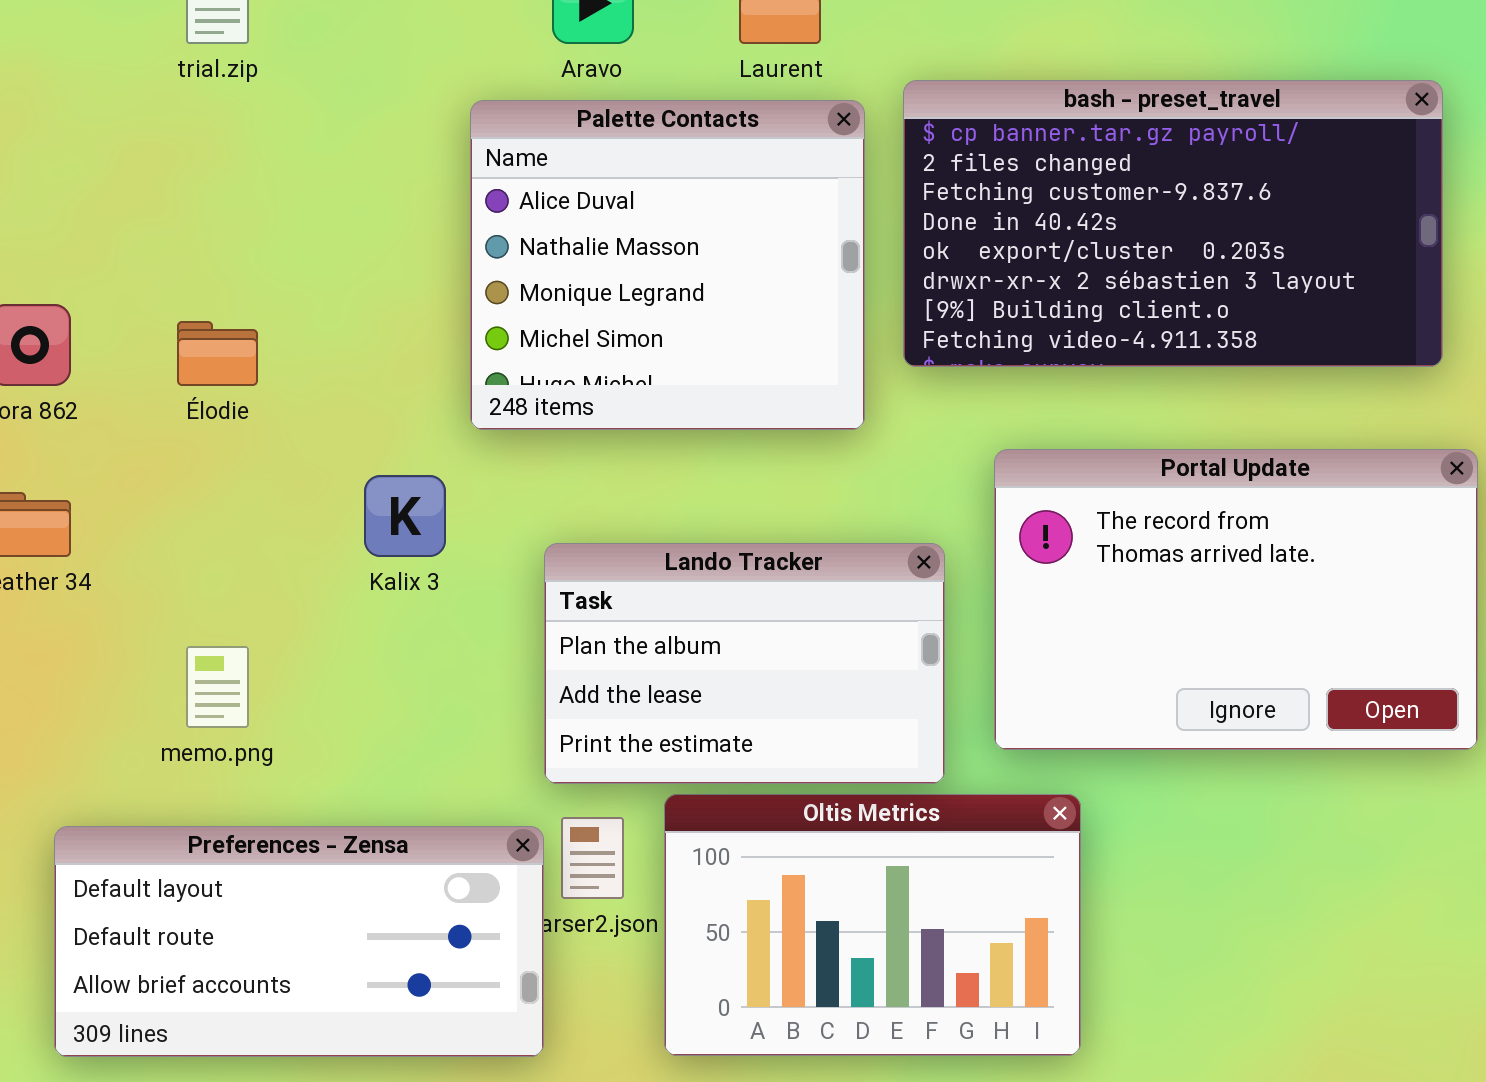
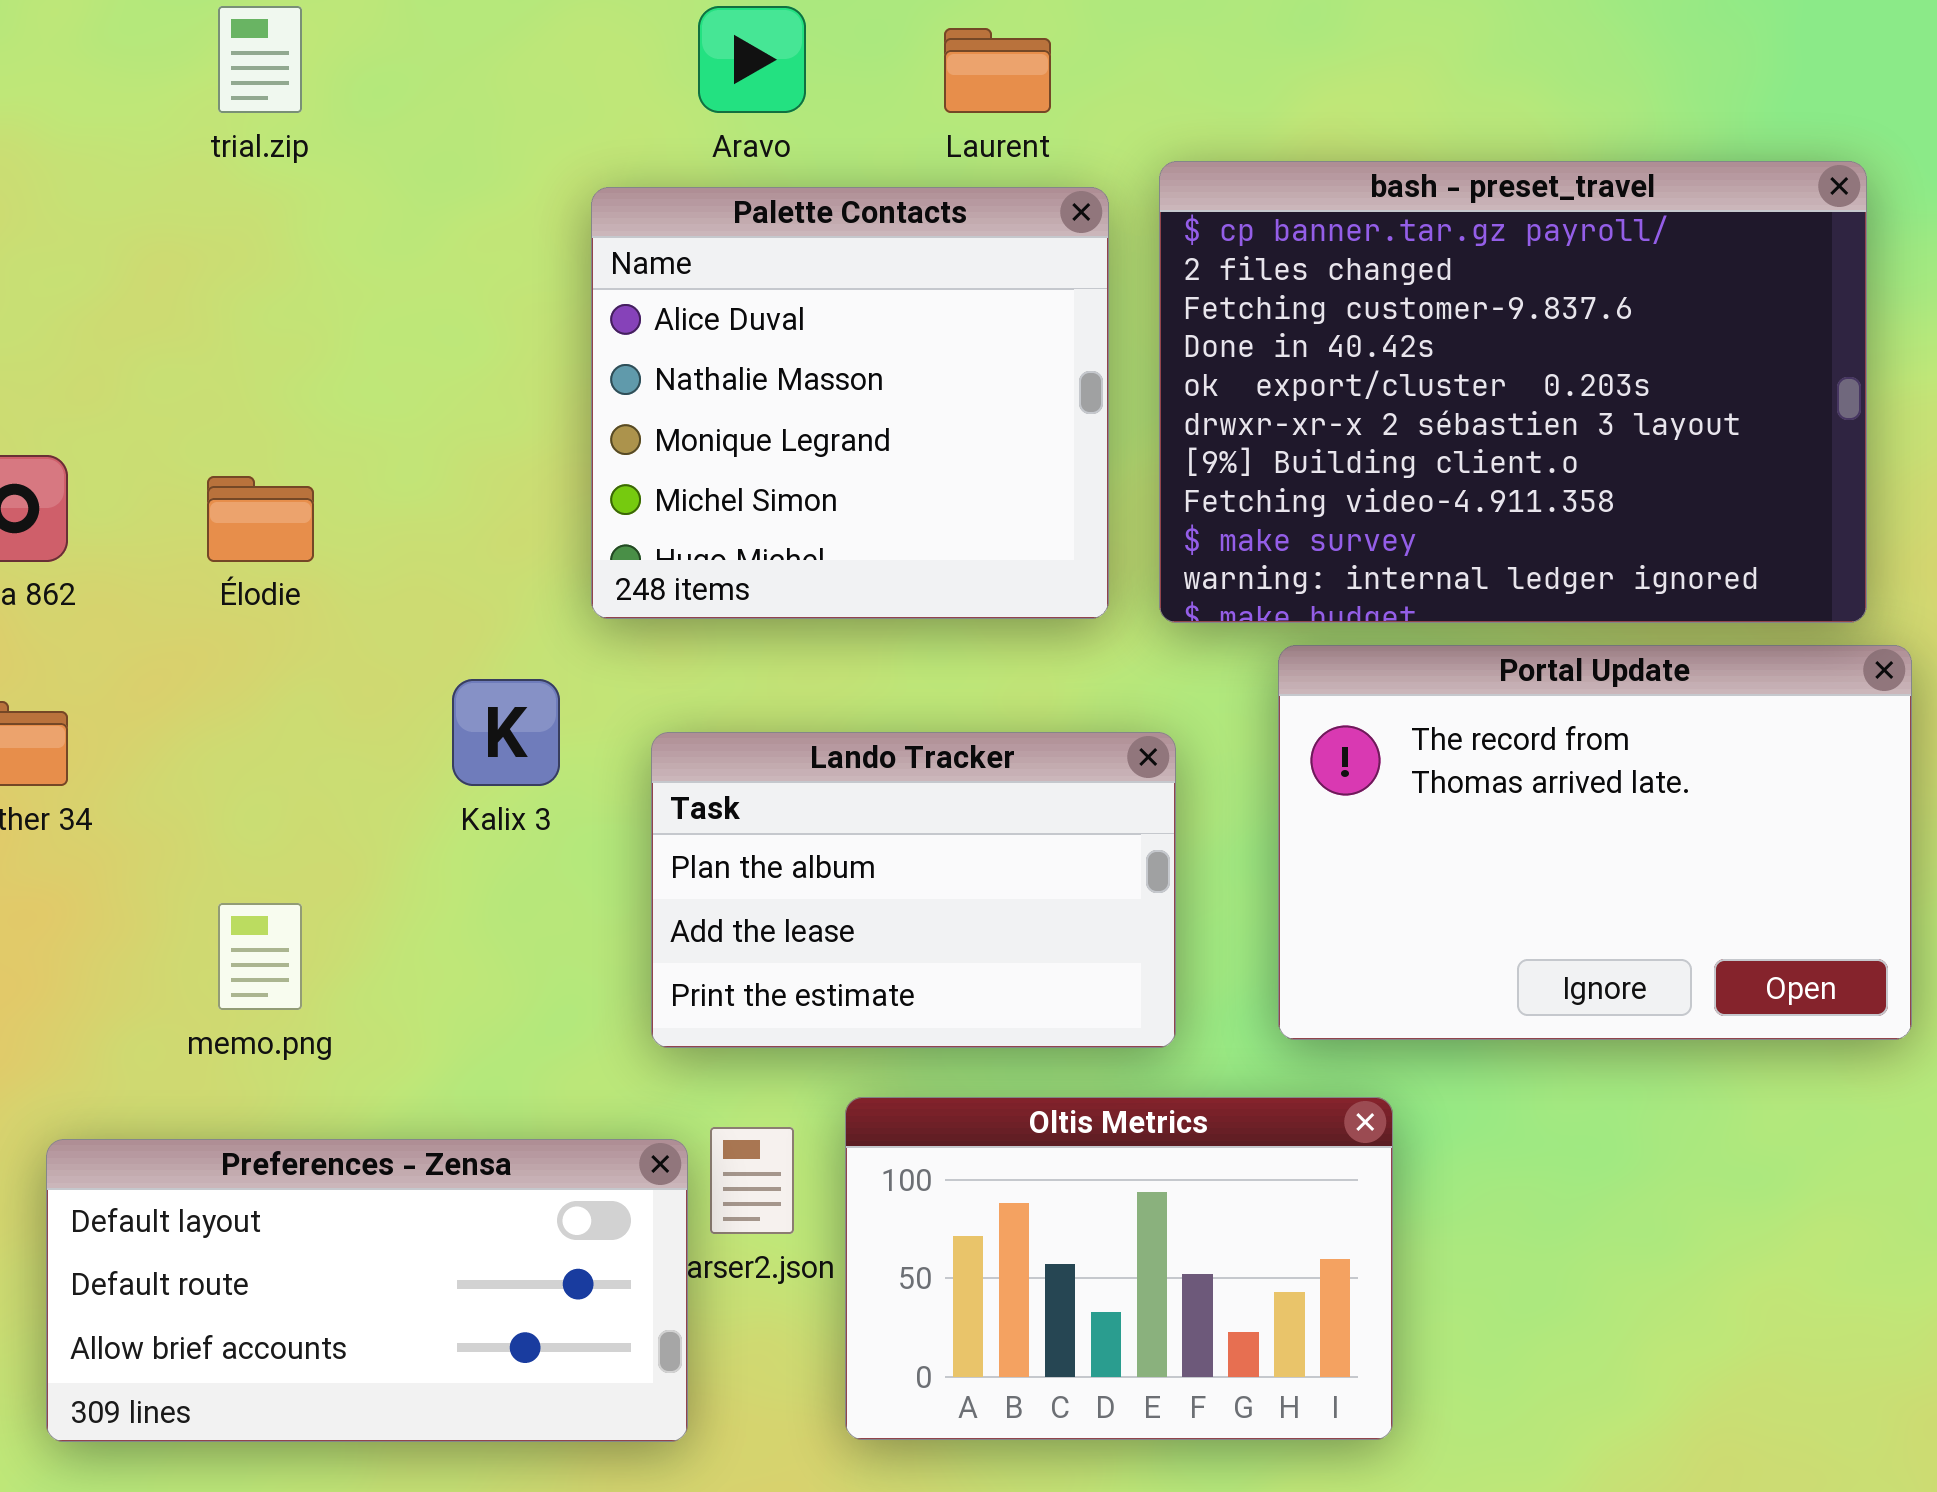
bash - preset_travel: [903,80,1443,367] -> [1159,161,1867,623], resized
Lando Tracker: [544,543,945,784] -> [651,732,1176,1048], moved

